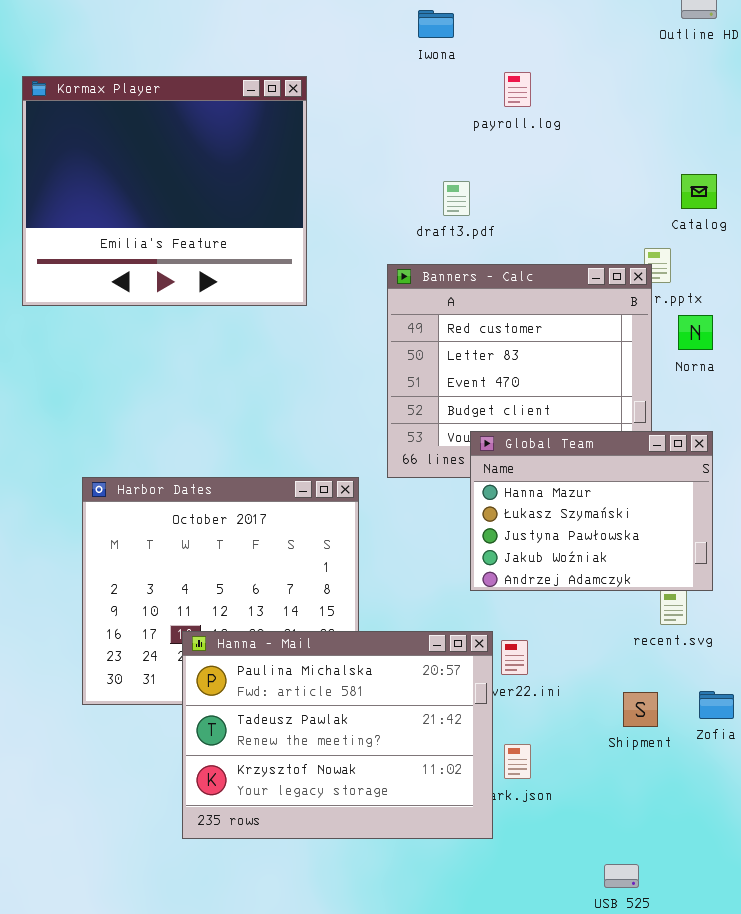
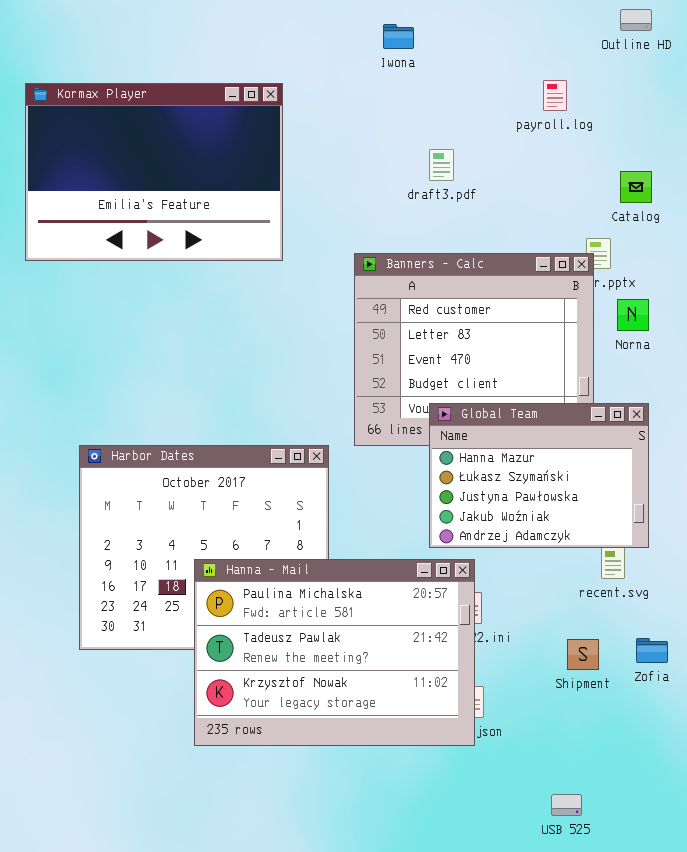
payroll.log: [504,72,531,107] -> [543,80,567,111], moved
Kormax Player: [22,76,307,306] -> [25,83,283,261], resized
draft3.pdf: [443,181,470,216] -> [429,149,454,181], moved
Hanna - Mail: [182,631,493,839] -> [194,559,475,746], moved

